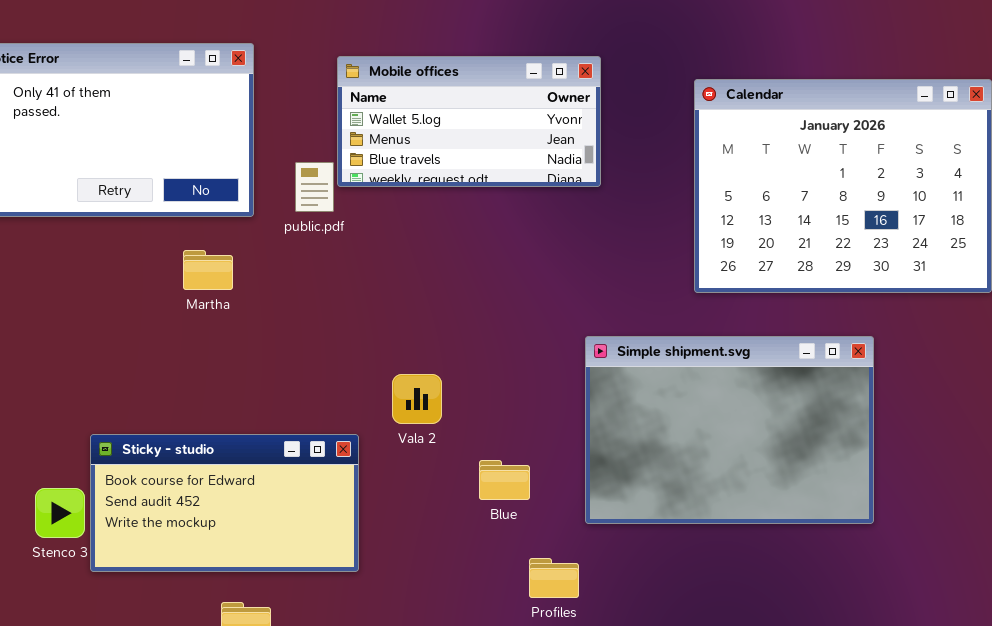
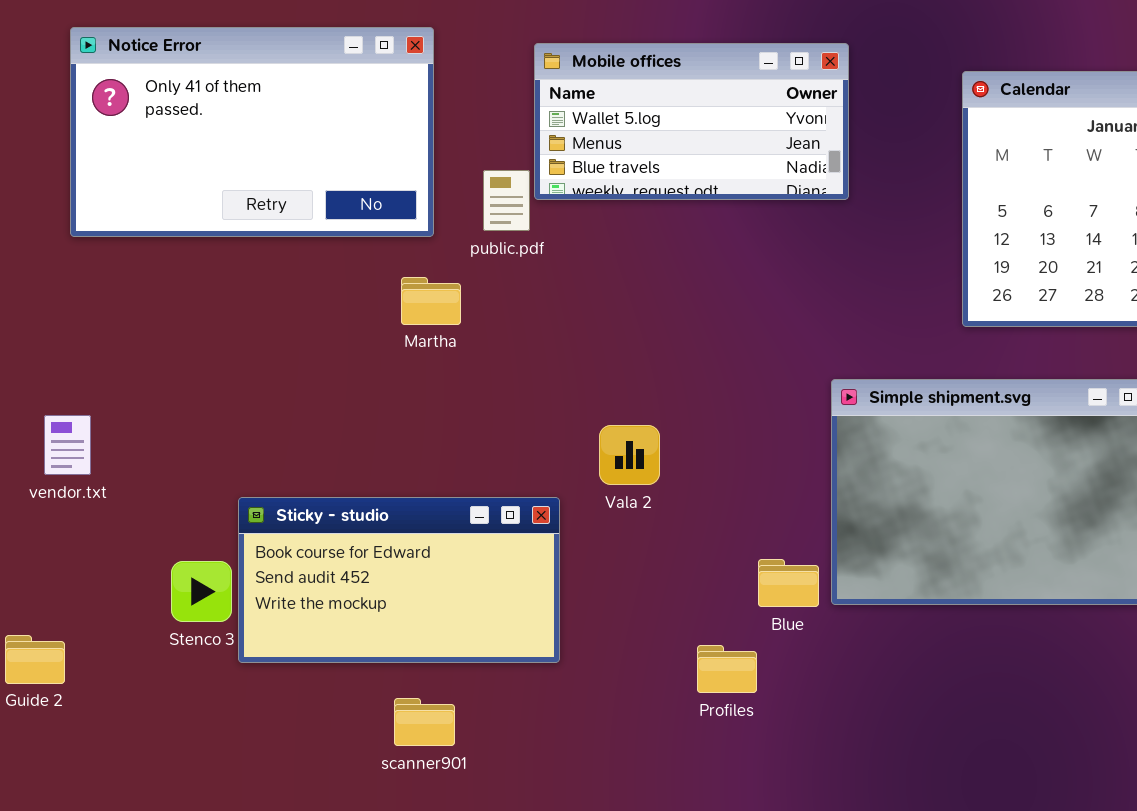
Martha: [183,250,233,290] -> [401,277,461,325], moved
Blue: [479,460,530,500] -> [758,559,819,607], moved
Profiles: [529,558,579,598] -> [697,645,757,693], moved

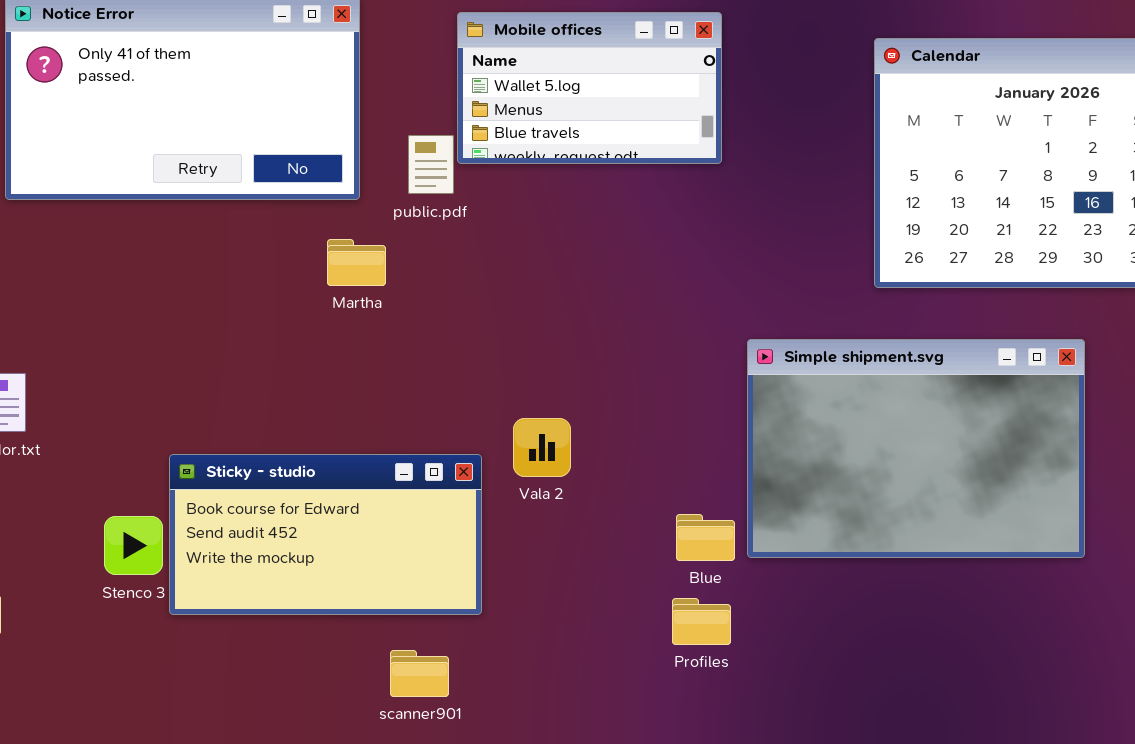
Mobile offices: [534,43,849,200] -> [457,12,722,164], resized
Vala 2: [599,425,660,485] -> [513,418,571,477], moved
Profiles: [697,645,757,693] -> [672,598,731,645], moved
scanner901: [394,698,455,746] -> [390,650,449,697], moved

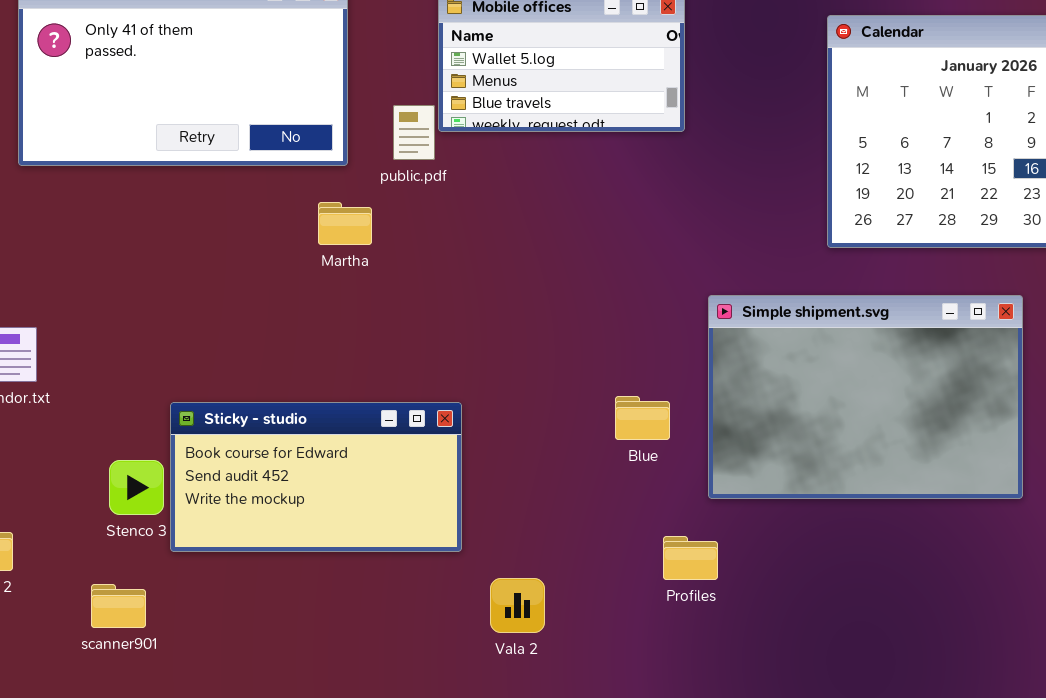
Vala 2: [513,418,571,477] -> [490,578,545,633], moved
Blue: [676,514,735,561] -> [615,396,670,440], moved
Profiles: [672,598,731,645] -> [663,536,718,580], moved
scanner901: [390,650,449,697] -> [91,584,146,628], moved

